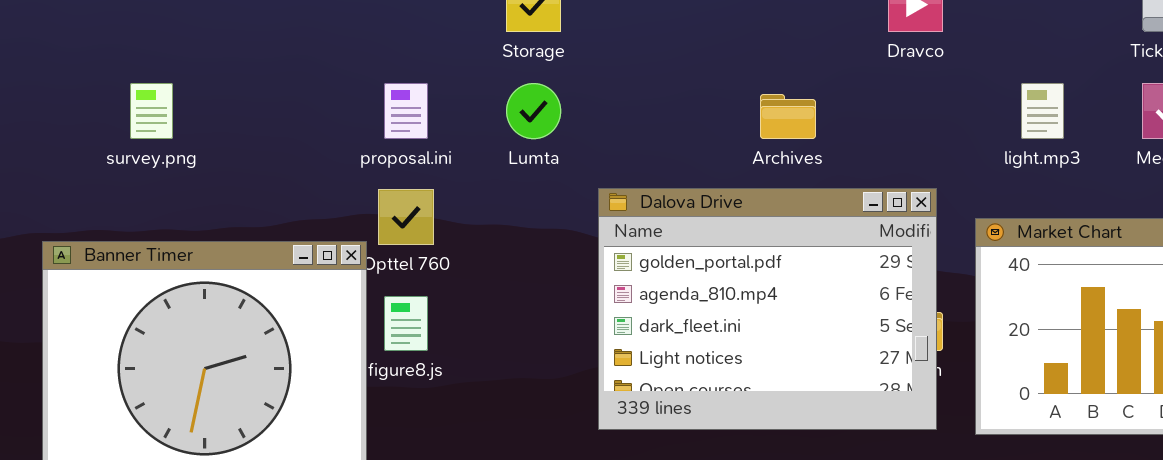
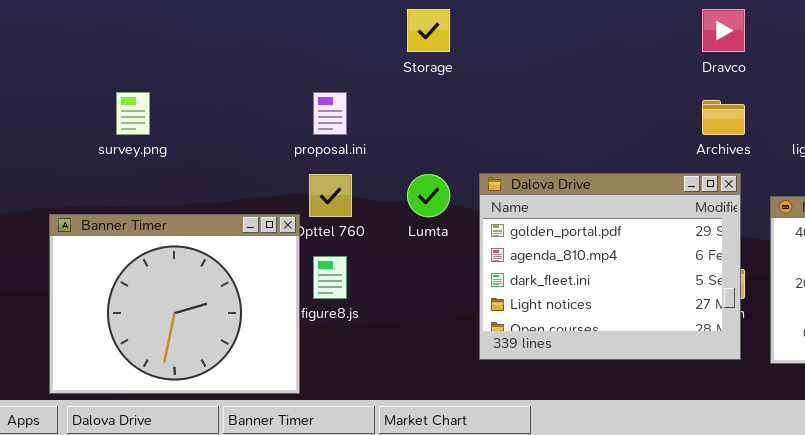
Lumta: [506,83,561,139] -> [407,174,450,217], moved
Archives: [760,94,816,139] -> [702,100,745,135], moved

